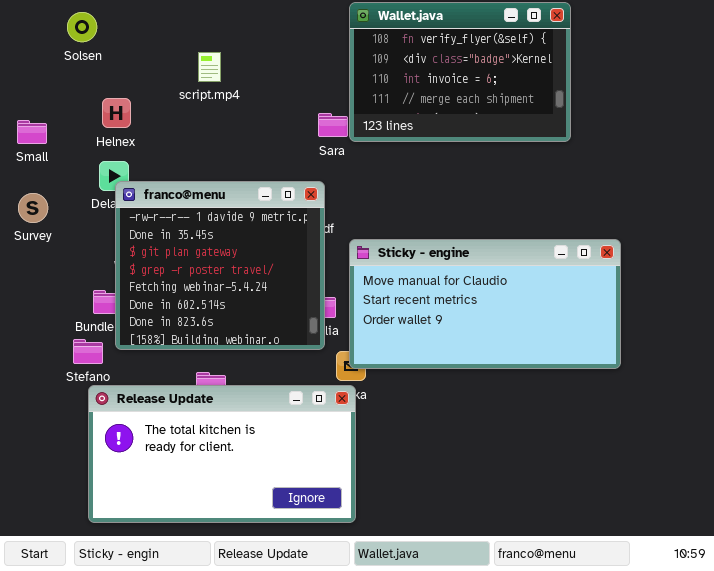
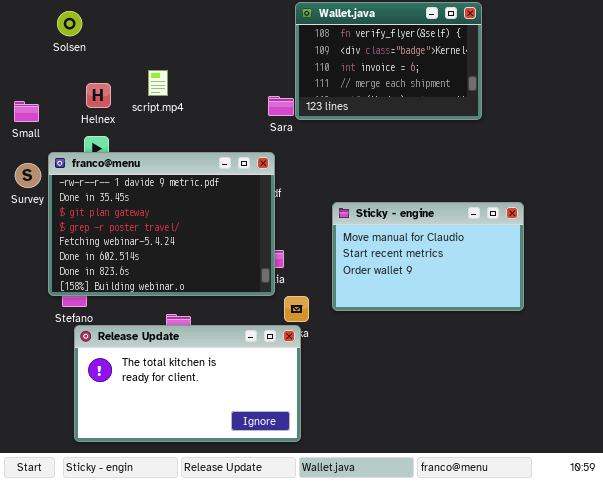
script.mp4: [198,52,221,82] -> [148,70,168,96], moved
franco@menu: [115,181,325,350] -> [48,152,275,296], resized
Sticky - engine: [349,239,621,369] -> [332,202,524,311], resized

